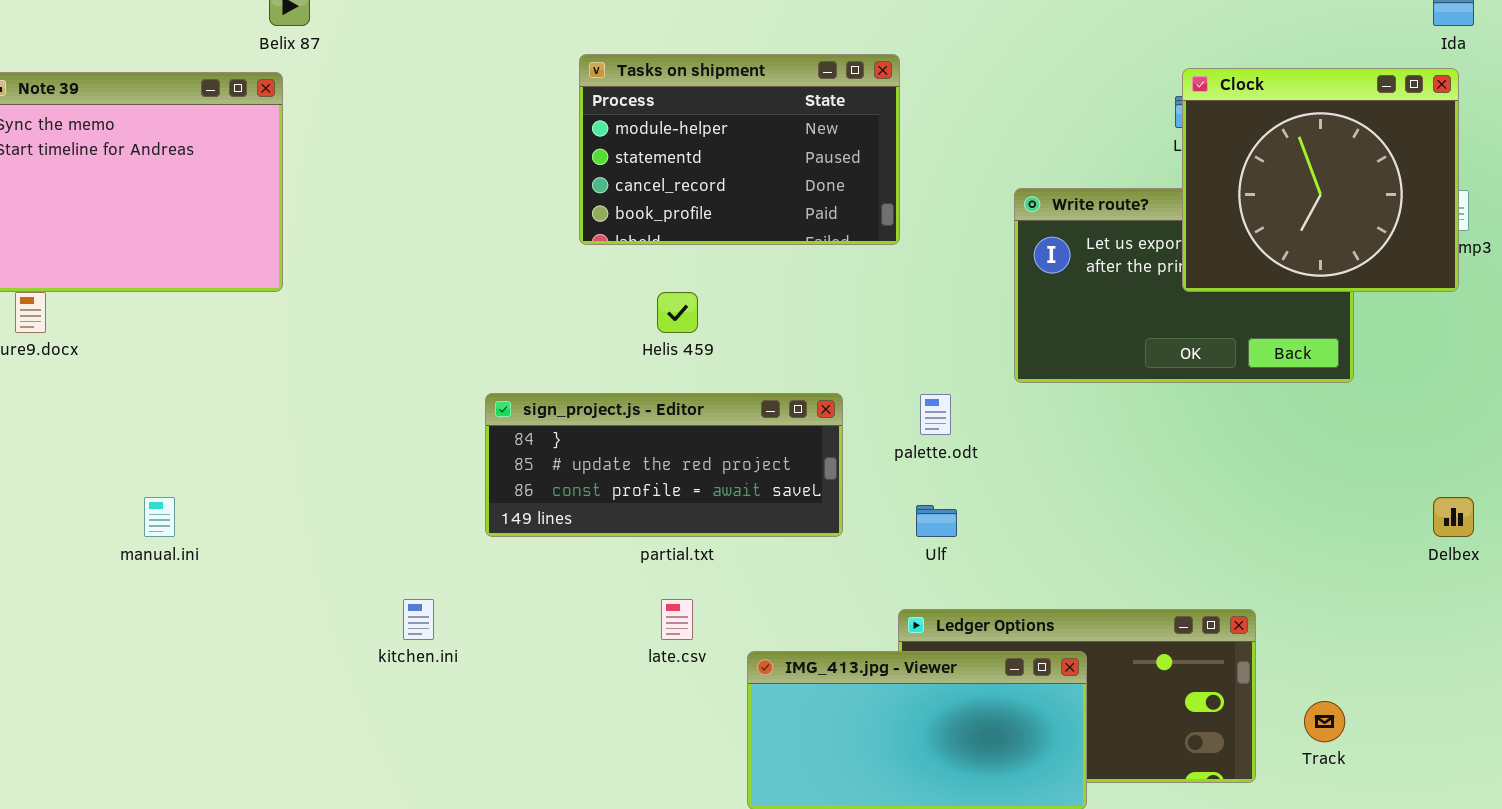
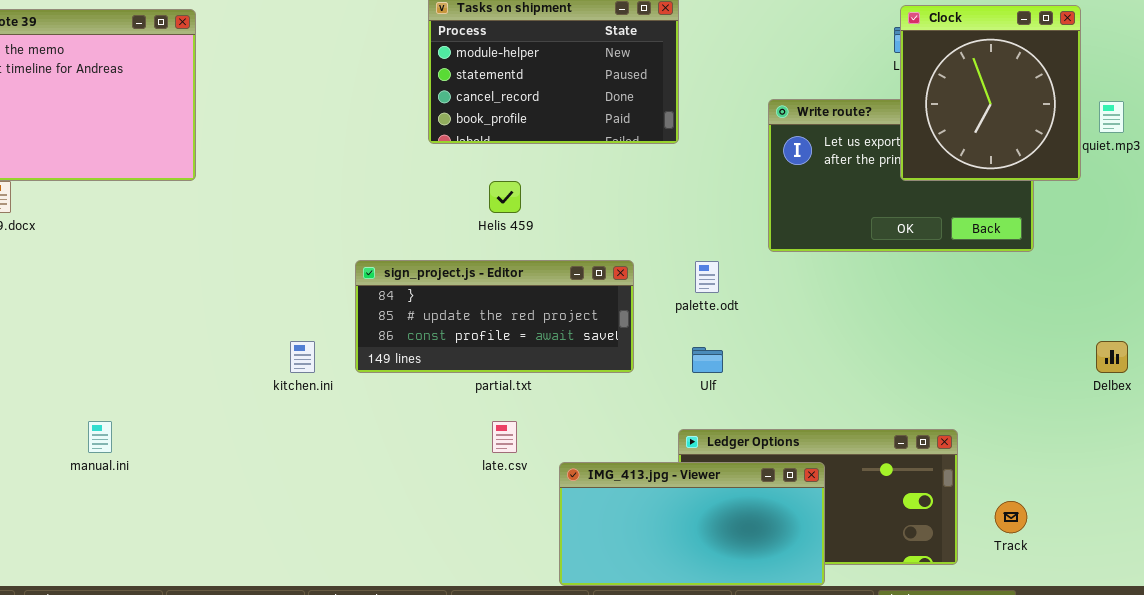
Clock: [1182,68,1459,292] -> [900,5,1081,181], resized
manual.ini: [144,497,175,537] -> [88,421,112,453], moved
kitchen.ini: [403,599,434,640] -> [290,341,315,373], moved

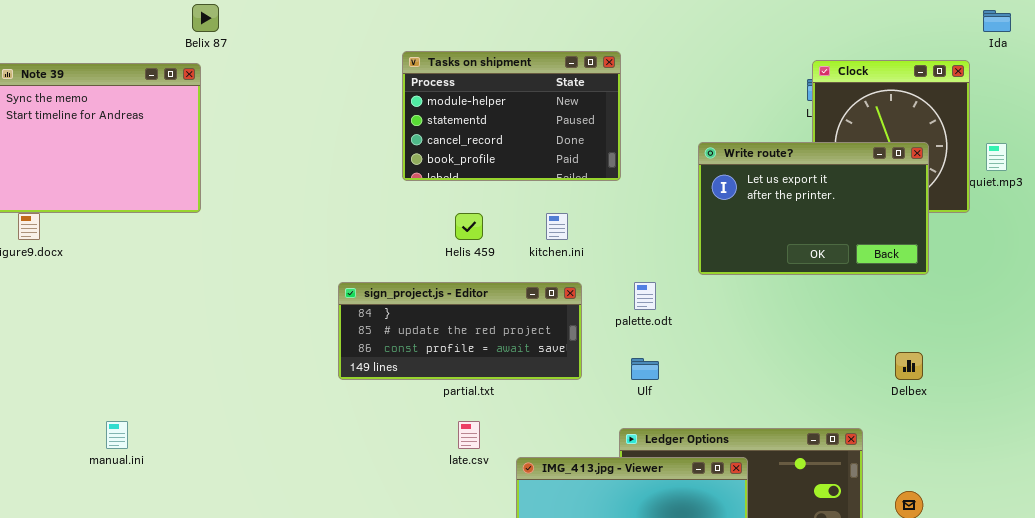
Write route?: [768,99,1034,252] -> [698,142,929,275], raised
kitchen.ini: [290,341,315,373] -> [546,213,568,240], moved
Delbex: [1096,341,1128,373] -> [895,352,923,380], moved

